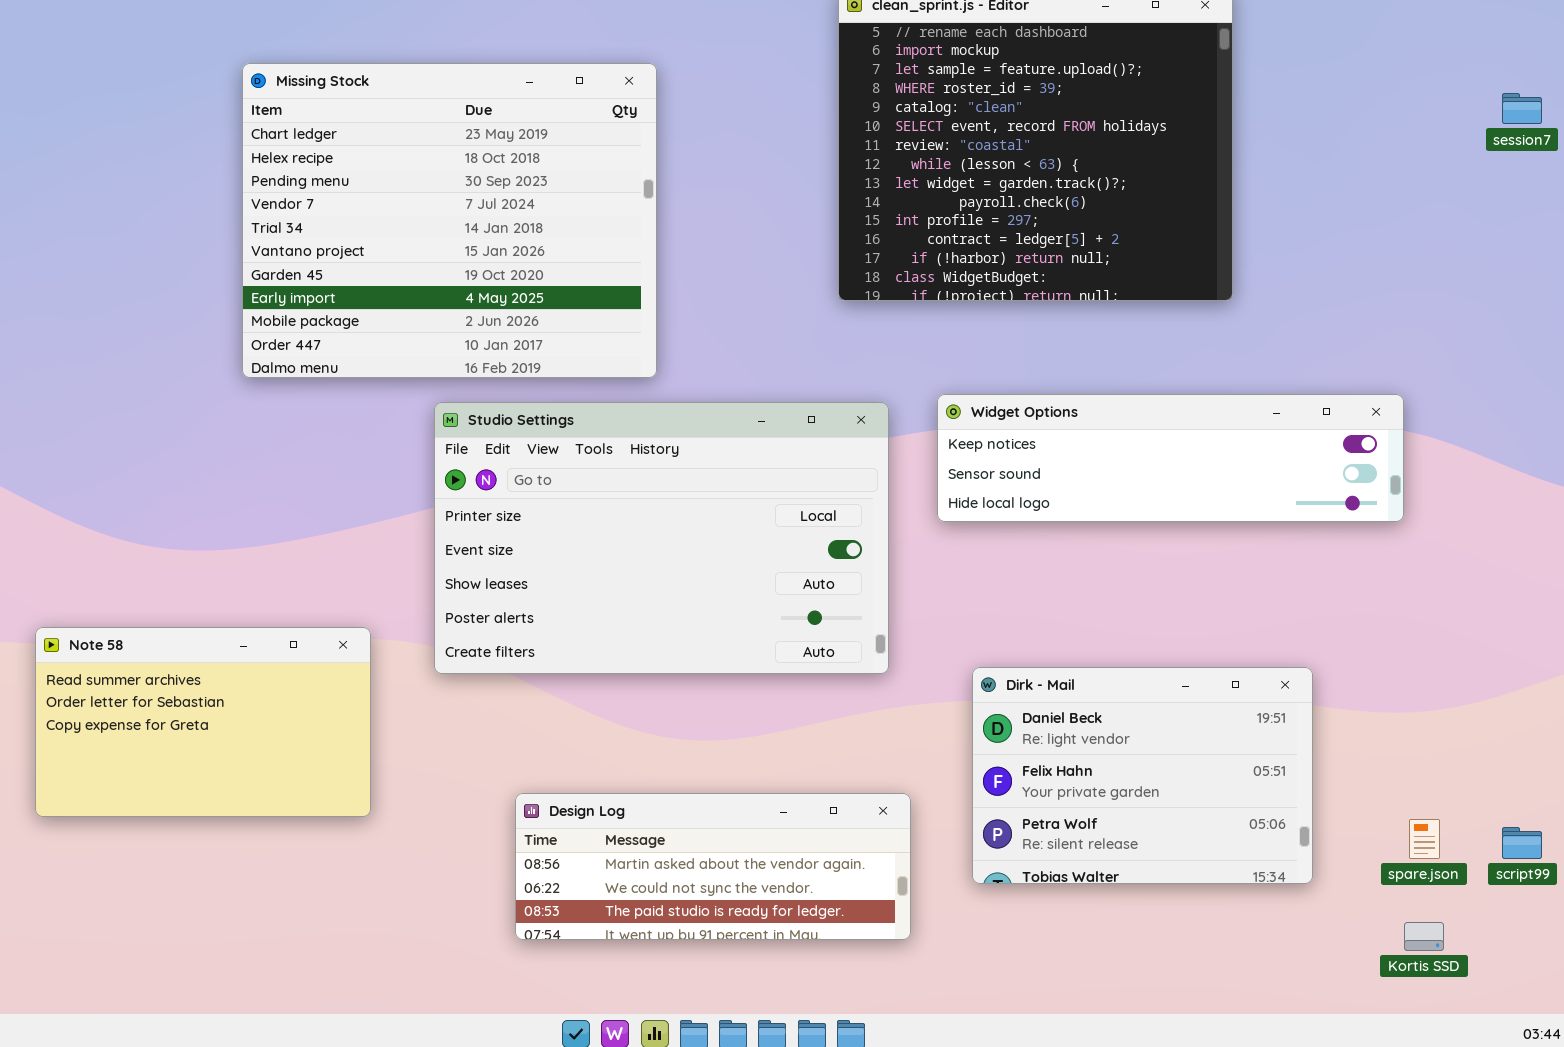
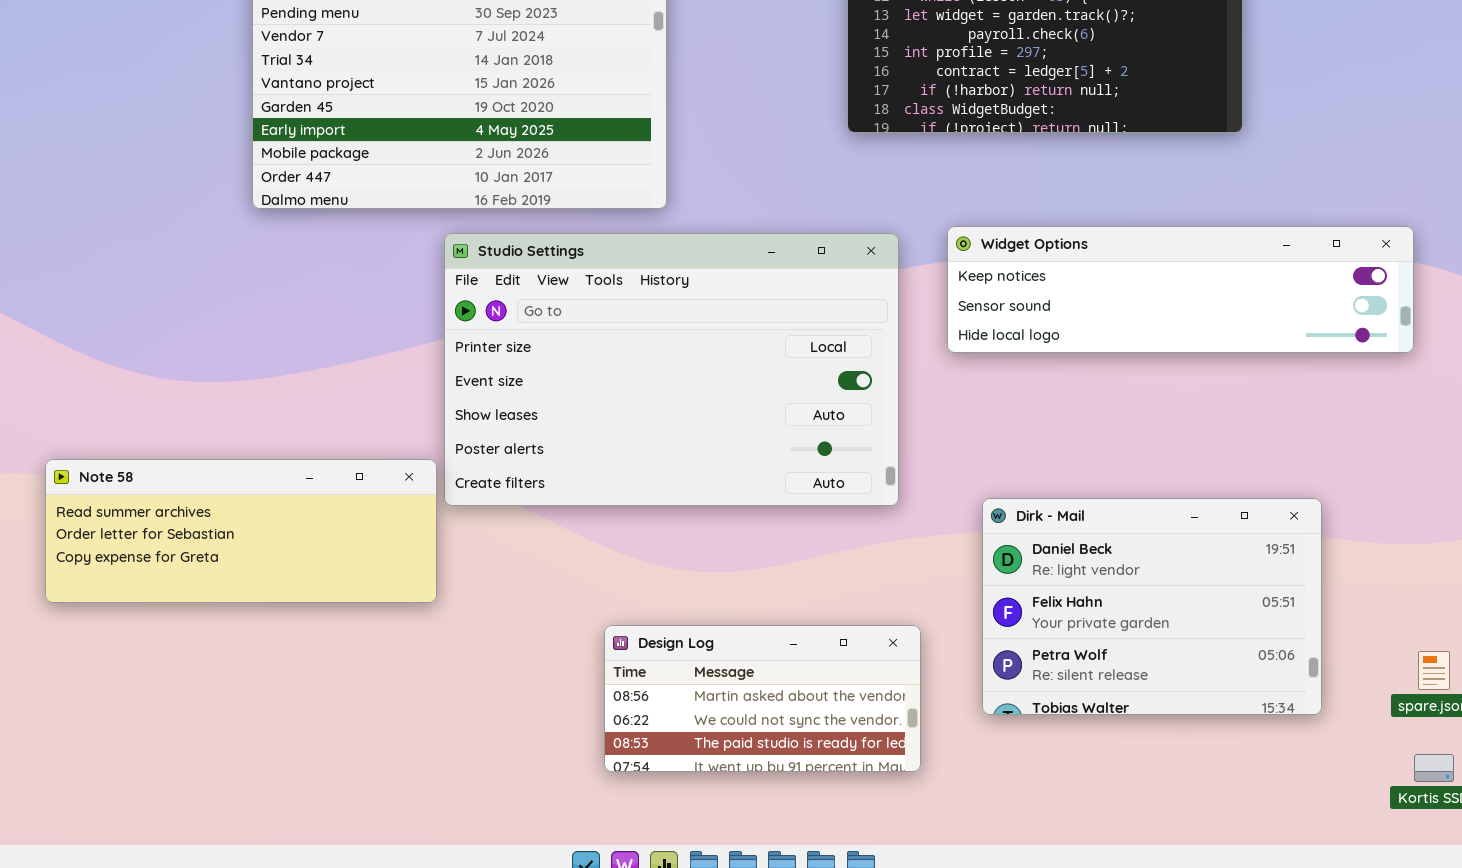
Note 58: [35,627,371,817] -> [45,459,437,603], resized
Design Log: [515,793,911,940] -> [604,625,921,772], resized

